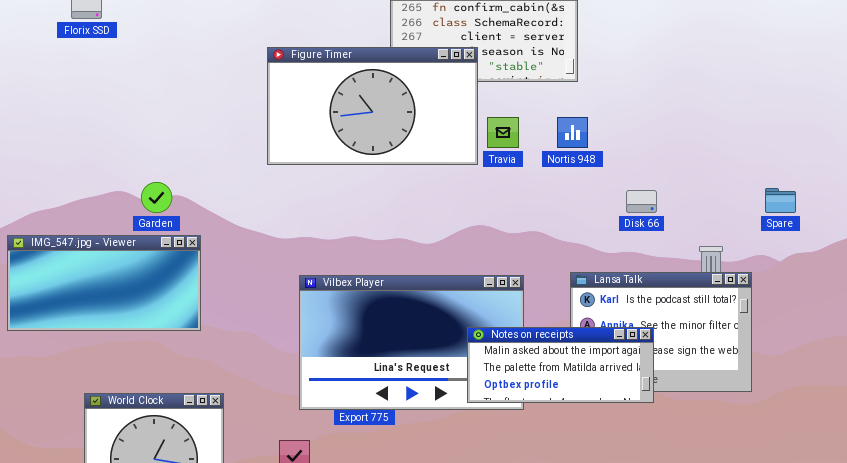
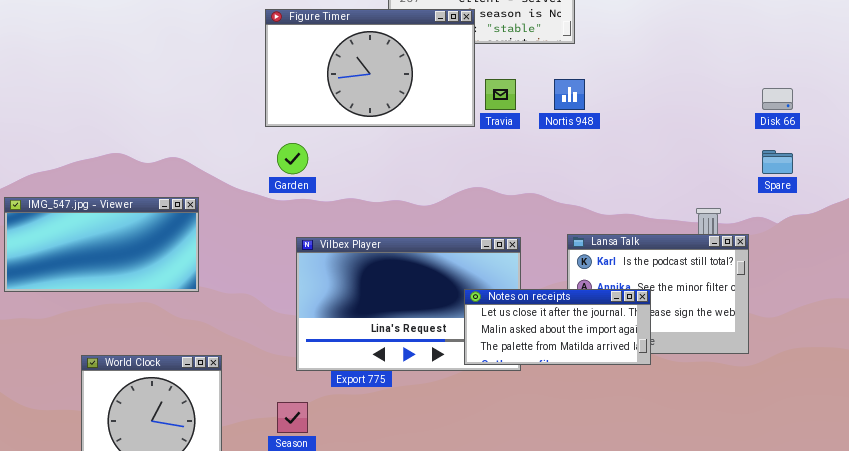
Garden: [141,182,172,213] -> [277,143,308,174], moved
Disk 66: [626,190,657,213] -> [762,88,793,110], moved
Notes on receipts: [467,327,654,403] -> [464,289,651,365], scrolled up 1 row

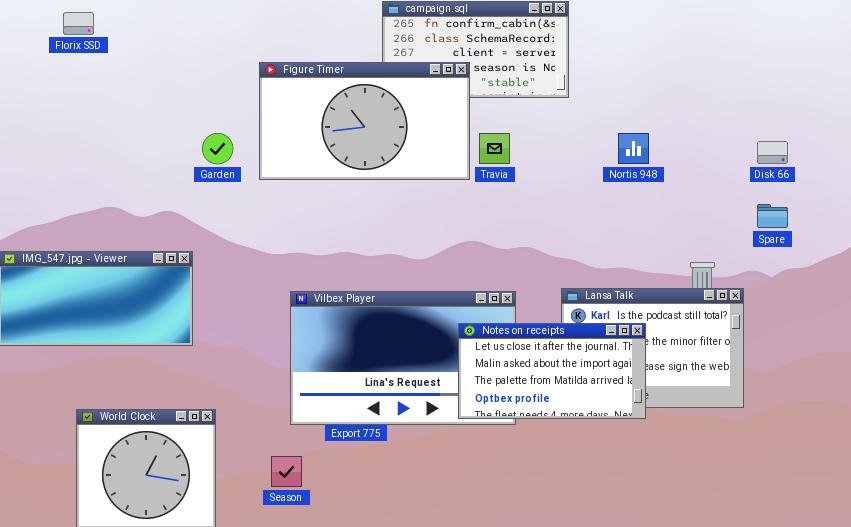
Nortis 948: [554,79,585,110] -> [618,133,649,164], moved
Garden: [277,143,308,174] -> [202,133,233,164], moved
Notes on receipts: [464,289,651,365] -> [458,323,646,419], resized

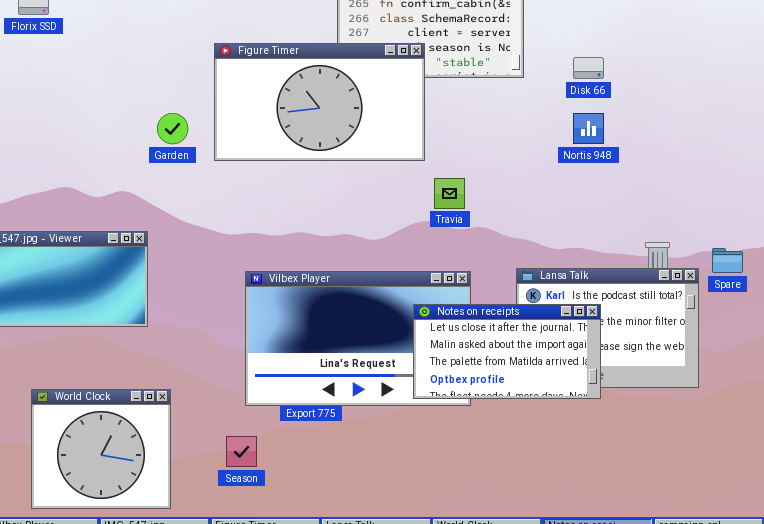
Travia: [479,133,510,164] -> [434,178,465,209], moved
Disk 66: [757,141,788,164] -> [573,57,604,79], moved
Spare: [757,204,788,228] -> [712,248,743,273], moved

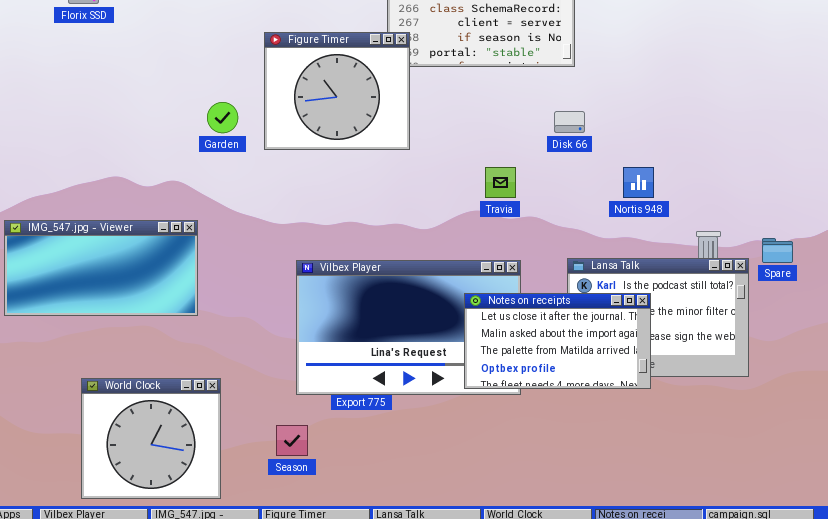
Figure Timer: [214,43,425,161] -> [264,32,410,150], resized
Disk 66: [573,57,604,79] -> [554,111,585,133], moved
Nortis 948: [573,113,604,144] -> [623,167,654,198], moved

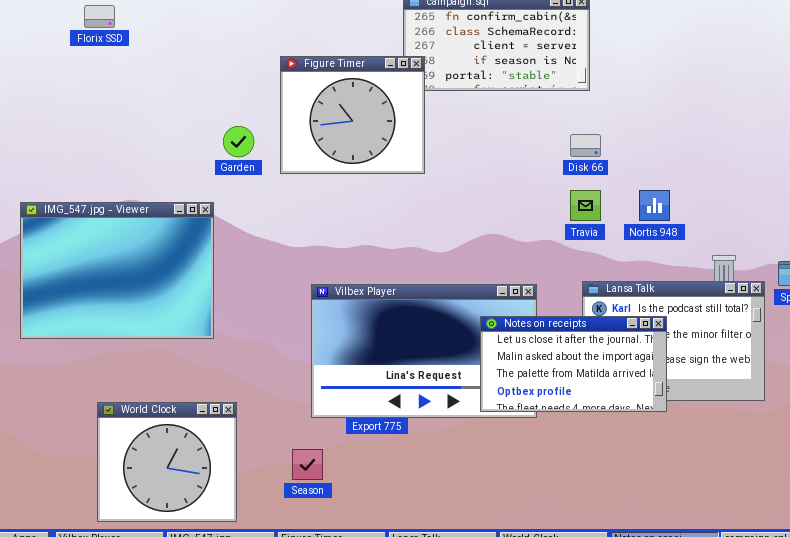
Travia: [485,167,516,198] -> [570,190,601,221], moved
IMG_547.jpg - Viewer: [4,220,198,316] -> [20,202,214,339], resized

